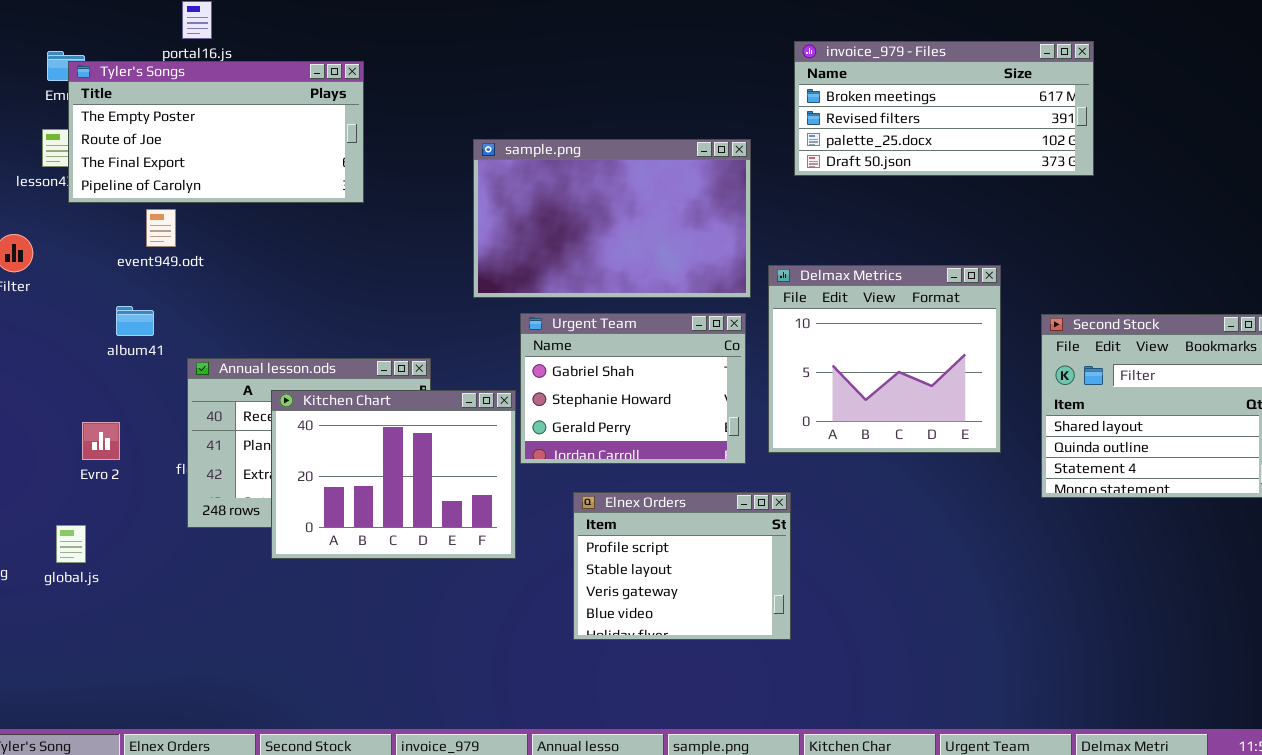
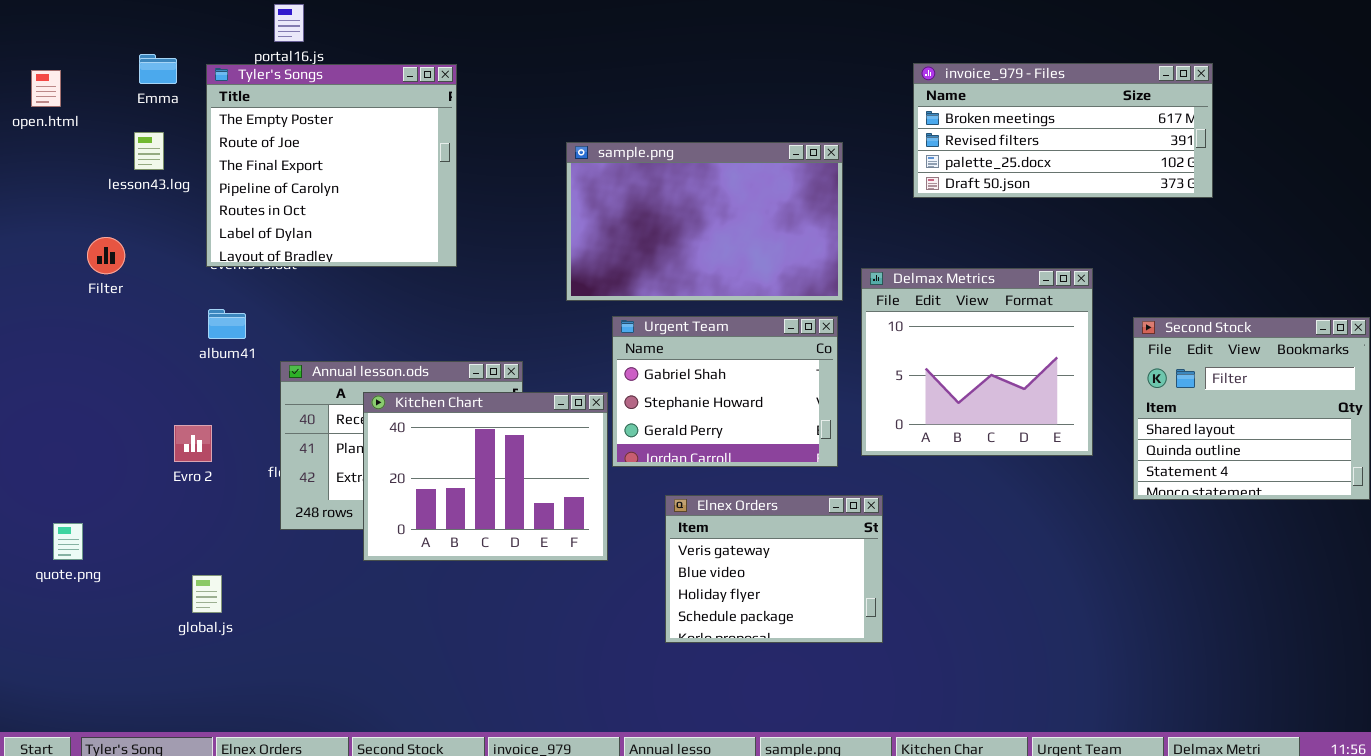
invoice_979 - Files: [794,41,1094,176] -> [913,63,1213,198], moved
Tyler's Songs: [68,61,364,203] -> [206,64,457,267], resized
Elnex Orders: [573,492,791,640] -> [665,495,883,643], scrolled down 2 rows
global.js: [56,525,86,563] -> [192,575,222,613], moved

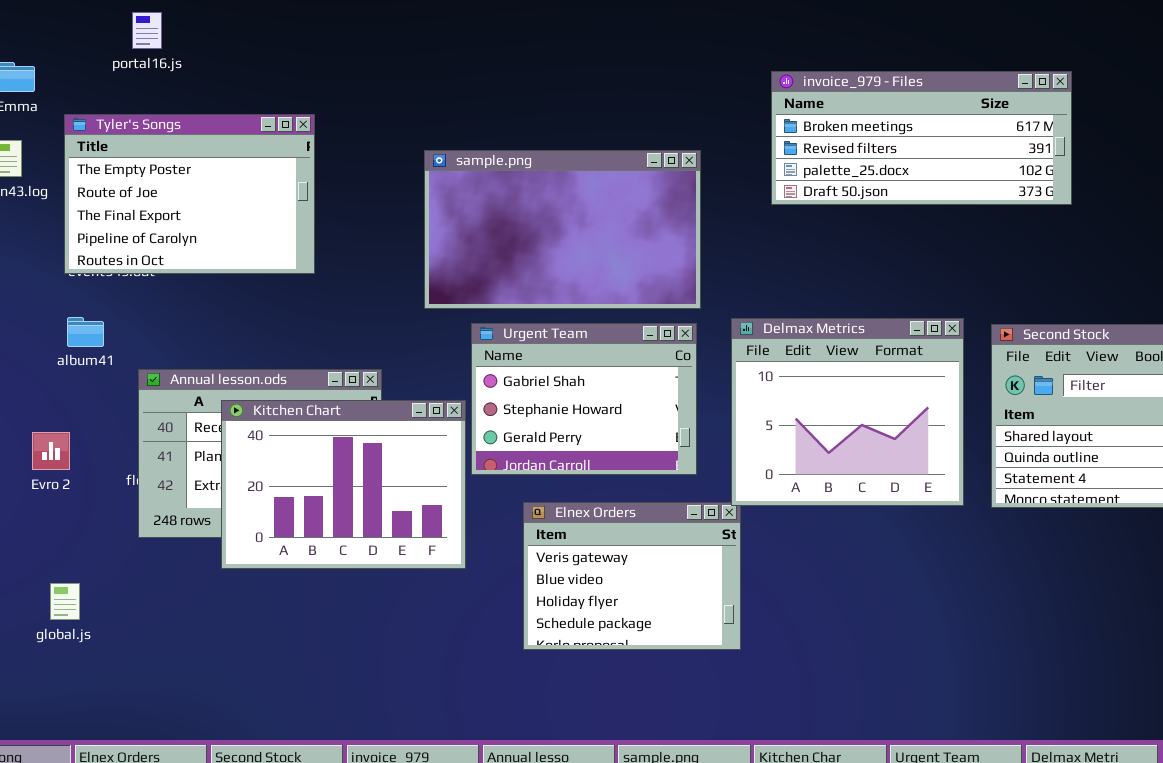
Tyler's Songs: [206,64,457,267] -> [64,114,315,274], resized
Delmax Metrics: [861,268,1093,456] -> [731,318,964,506], moved

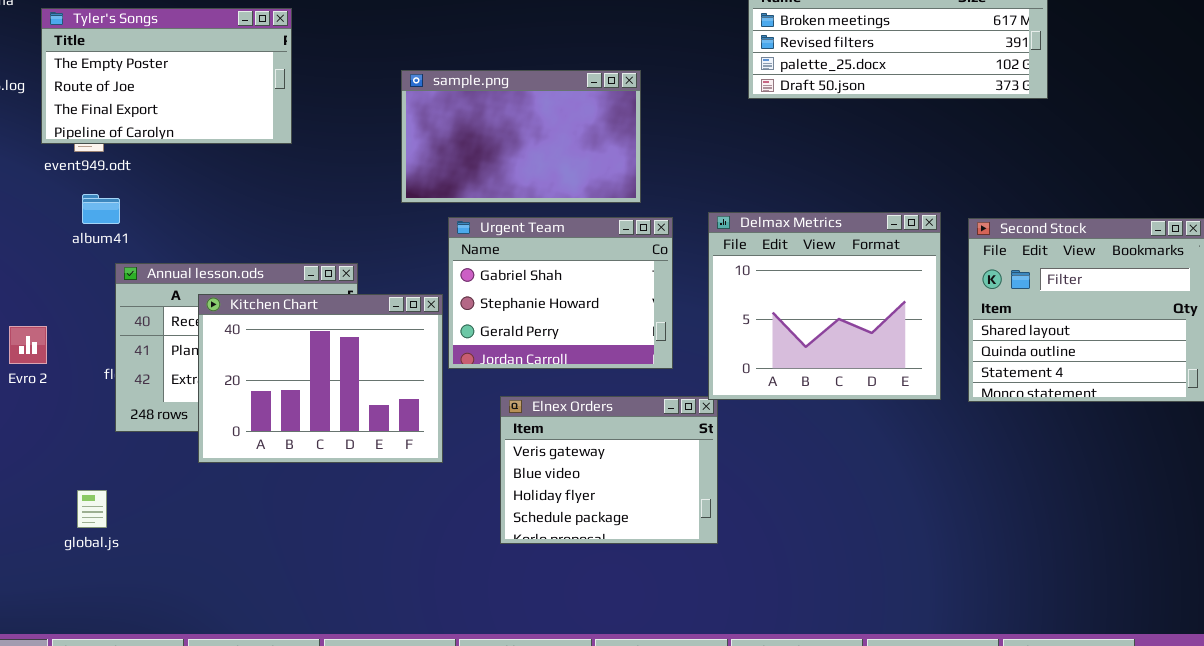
Tyler's Songs: [64,114,315,274] -> [41,8,292,144], resized
sample.png: [424,150,701,309] -> [401,70,641,203], resized
album41: [67,317,104,347] -> [82,194,120,224], moved
global.js: [50,583,80,620] -> [77,490,107,528], moved

